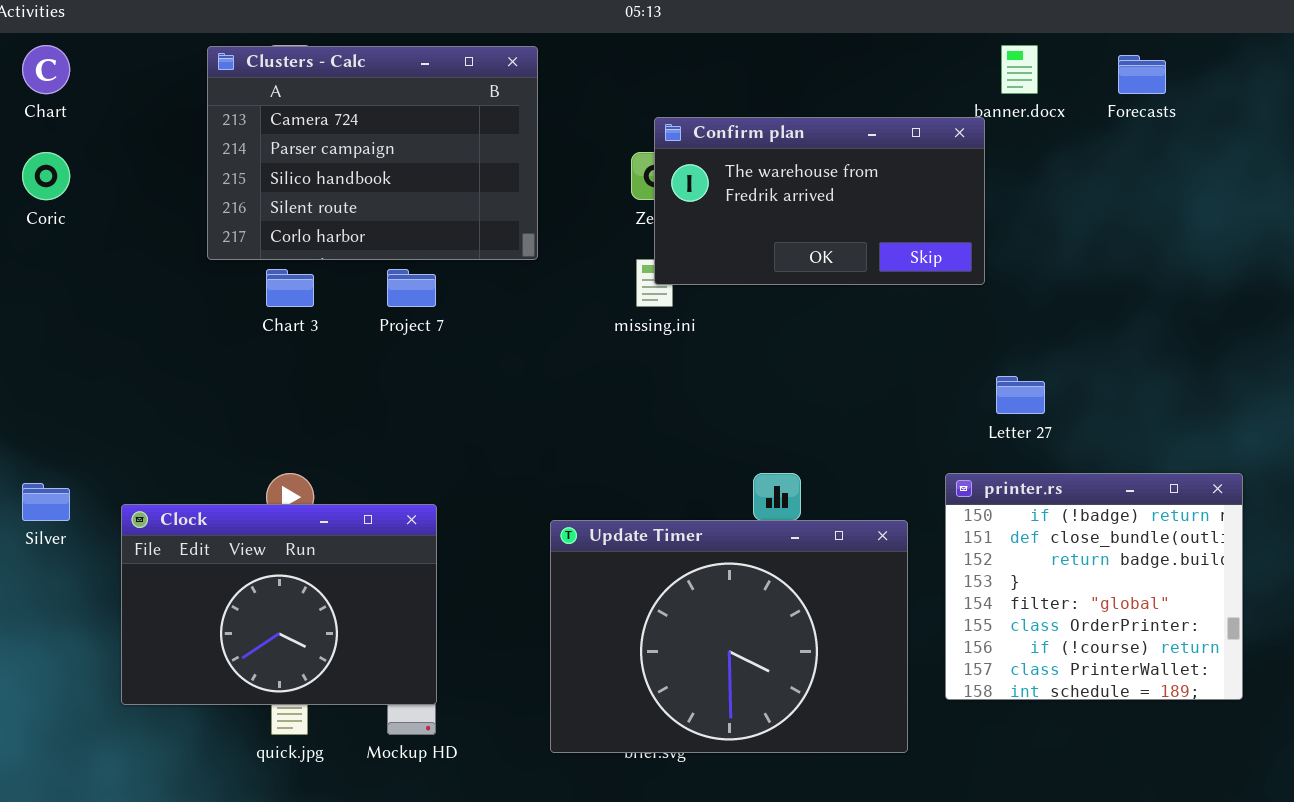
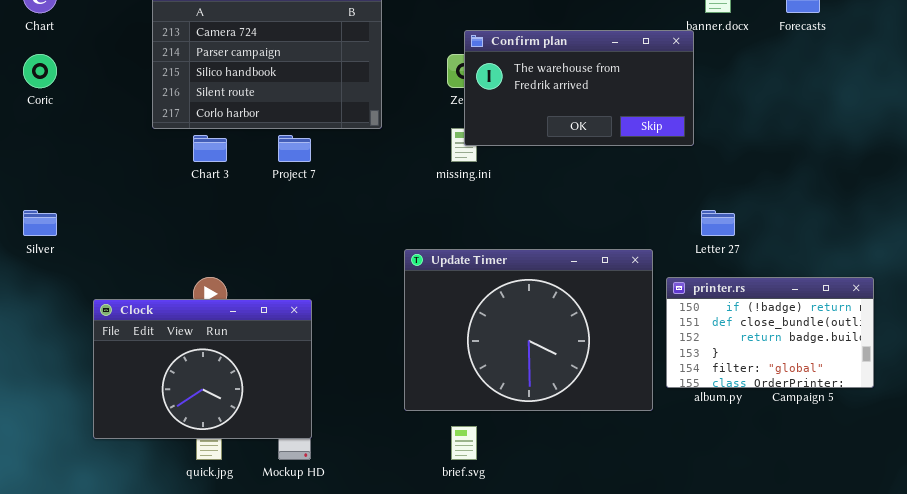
printer.rs: [945,473,1243,700] -> [666,277,874,388], resized
Silver: [22,483,70,521] -> [23,210,57,236], moved
Update Timer: [550,520,908,753] -> [404,249,653,411], moved

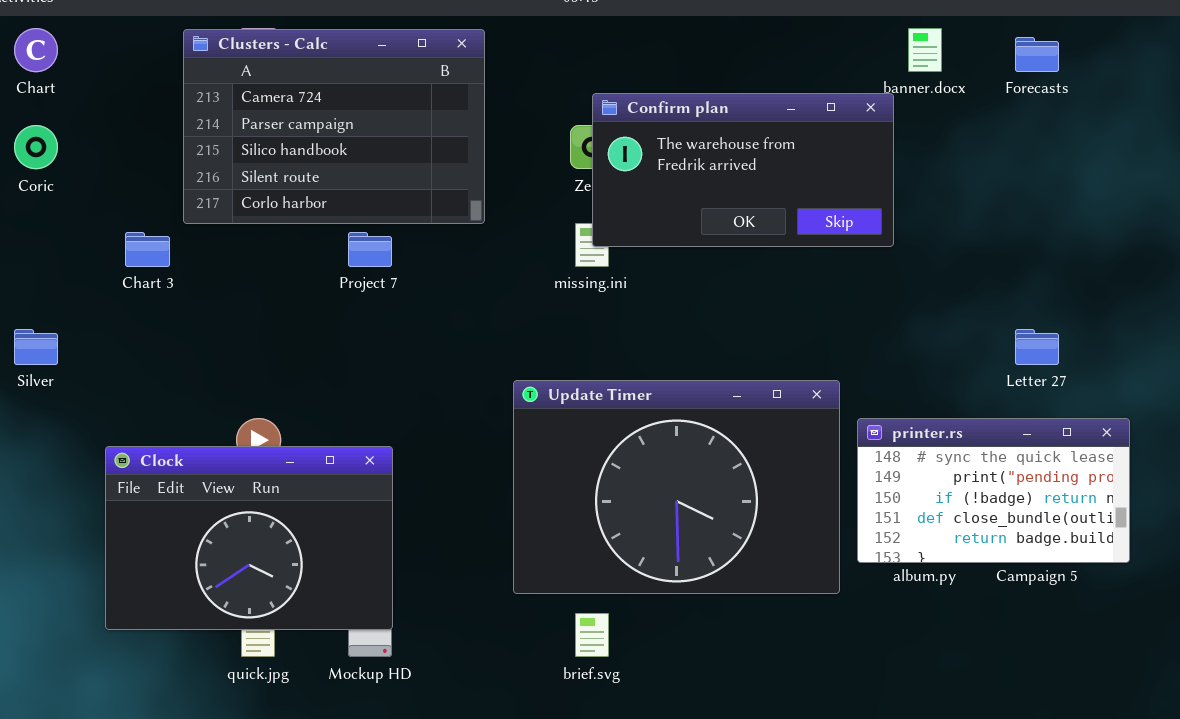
Chart 3: [193,135,227,162] -> [125,232,170,267], moved
Letter 27: [701,210,735,236] -> [1015,329,1059,365], moved
printer.rs: [666,277,874,388] -> [857,418,1130,563], scrolled up 2 rows

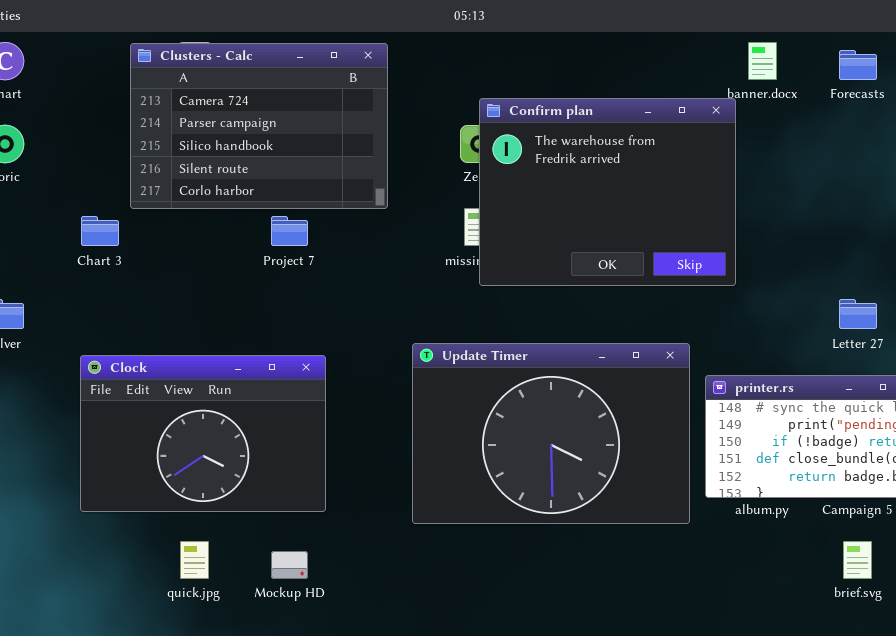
Confirm plan: [592,93,894,247] -> [479,98,736,286], resized
Clock: [105,446,393,630] -> [80,355,326,512], moved
brief.svg: [575,613,609,657] -> [843,541,872,579], moved

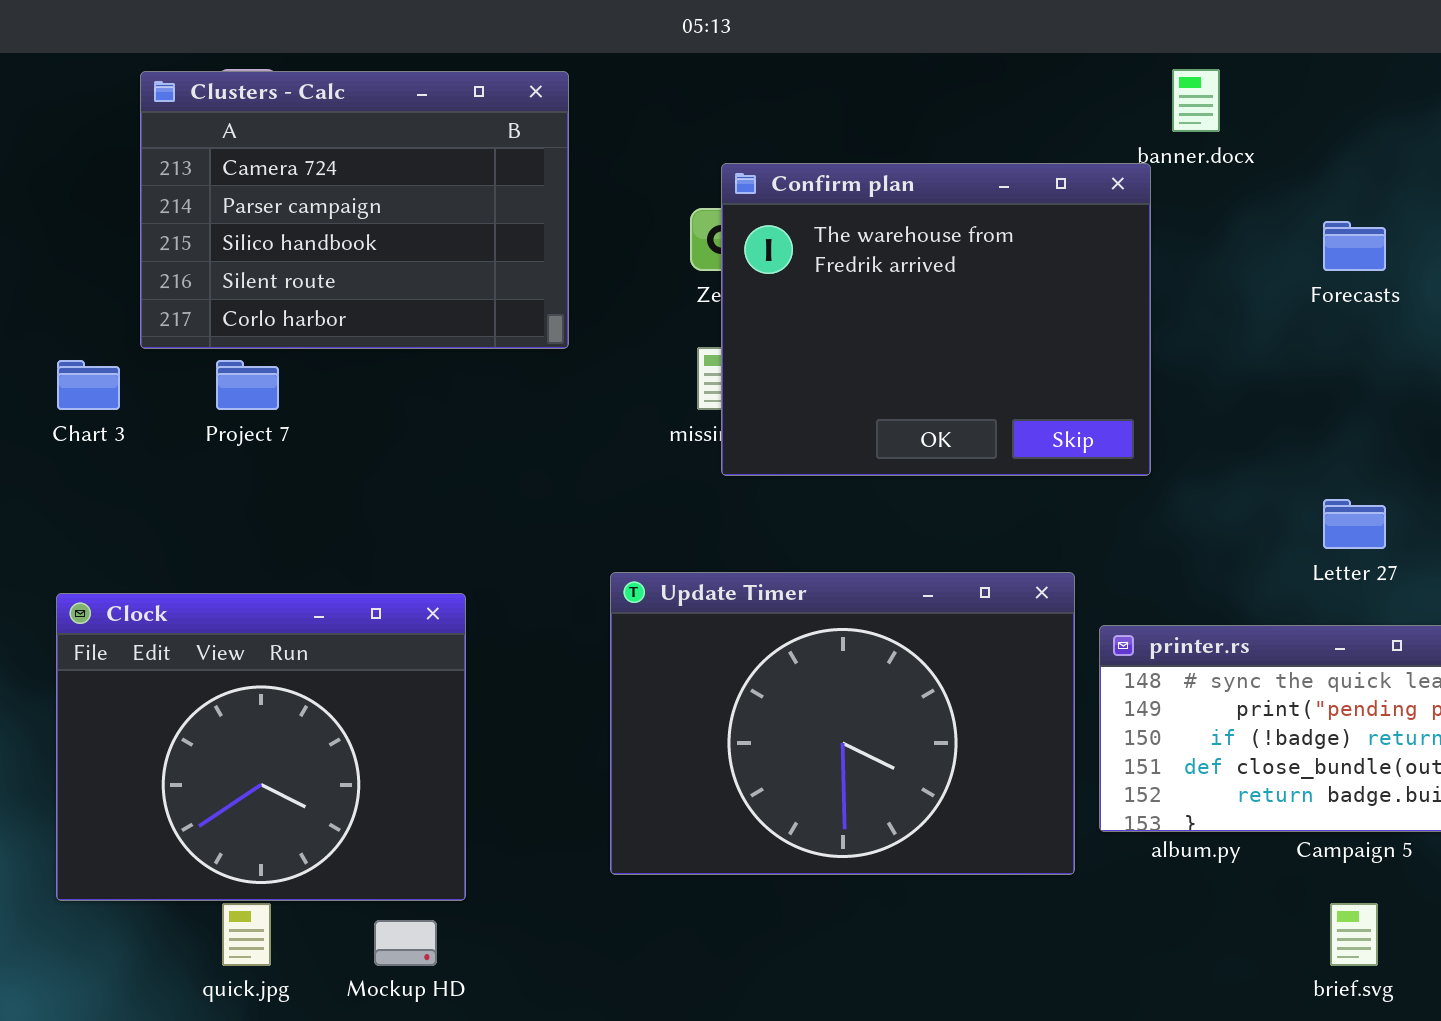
Forecasts: [839,50,877,80] -> [1323,221,1386,271], moved
Project 7: [271,216,308,246] -> [216,360,279,410], moved
Clock: [80,355,326,512] -> [56,593,466,901], resized

